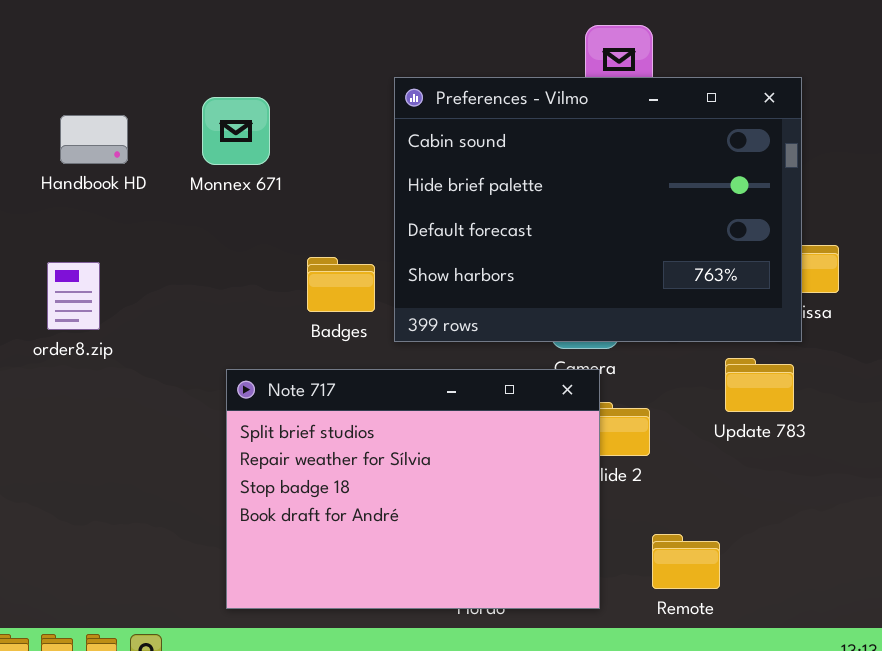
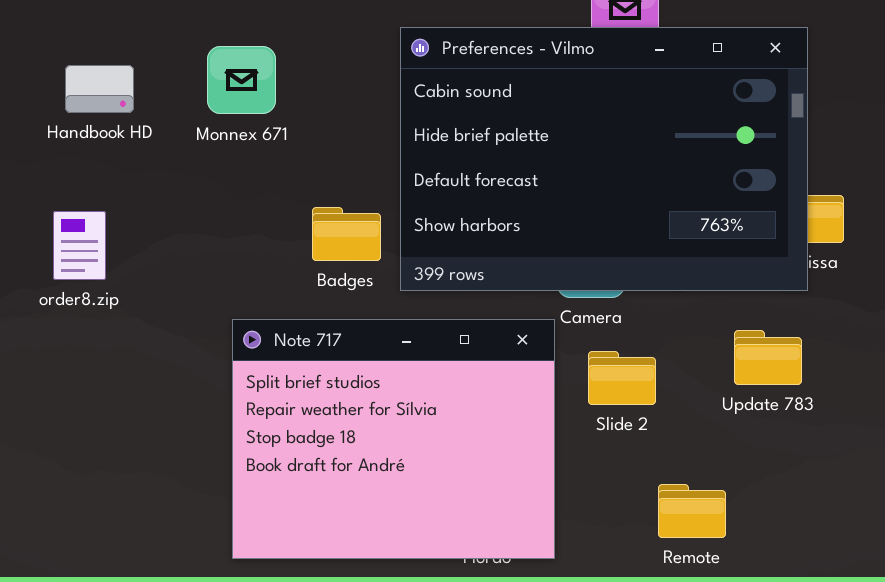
Update 783: [725,358,794,412] -> [734,330,802,385], moved
Note 717: [226,369,600,609] -> [232,319,555,559], resized

